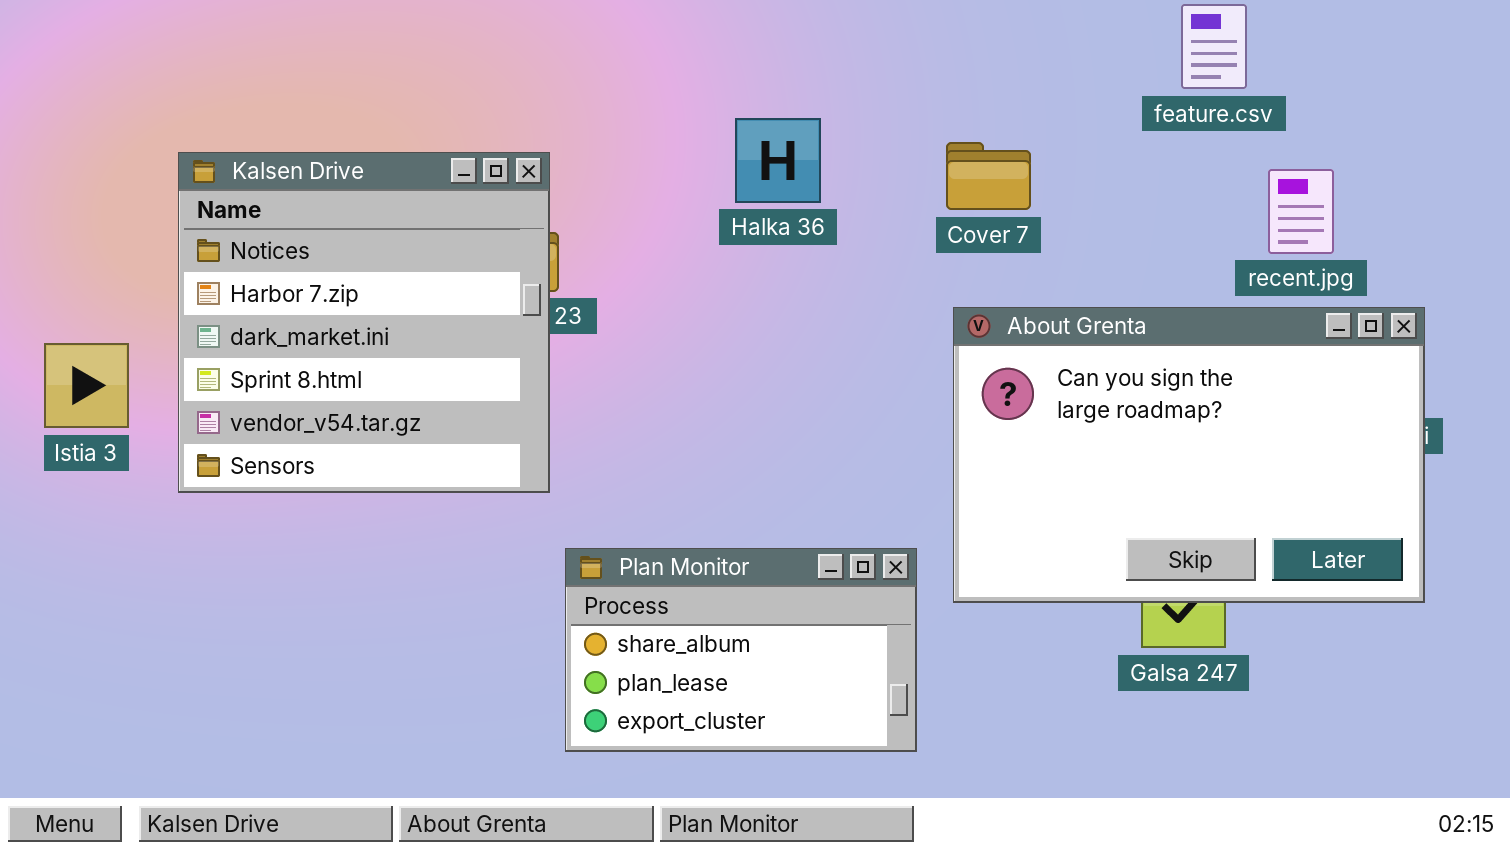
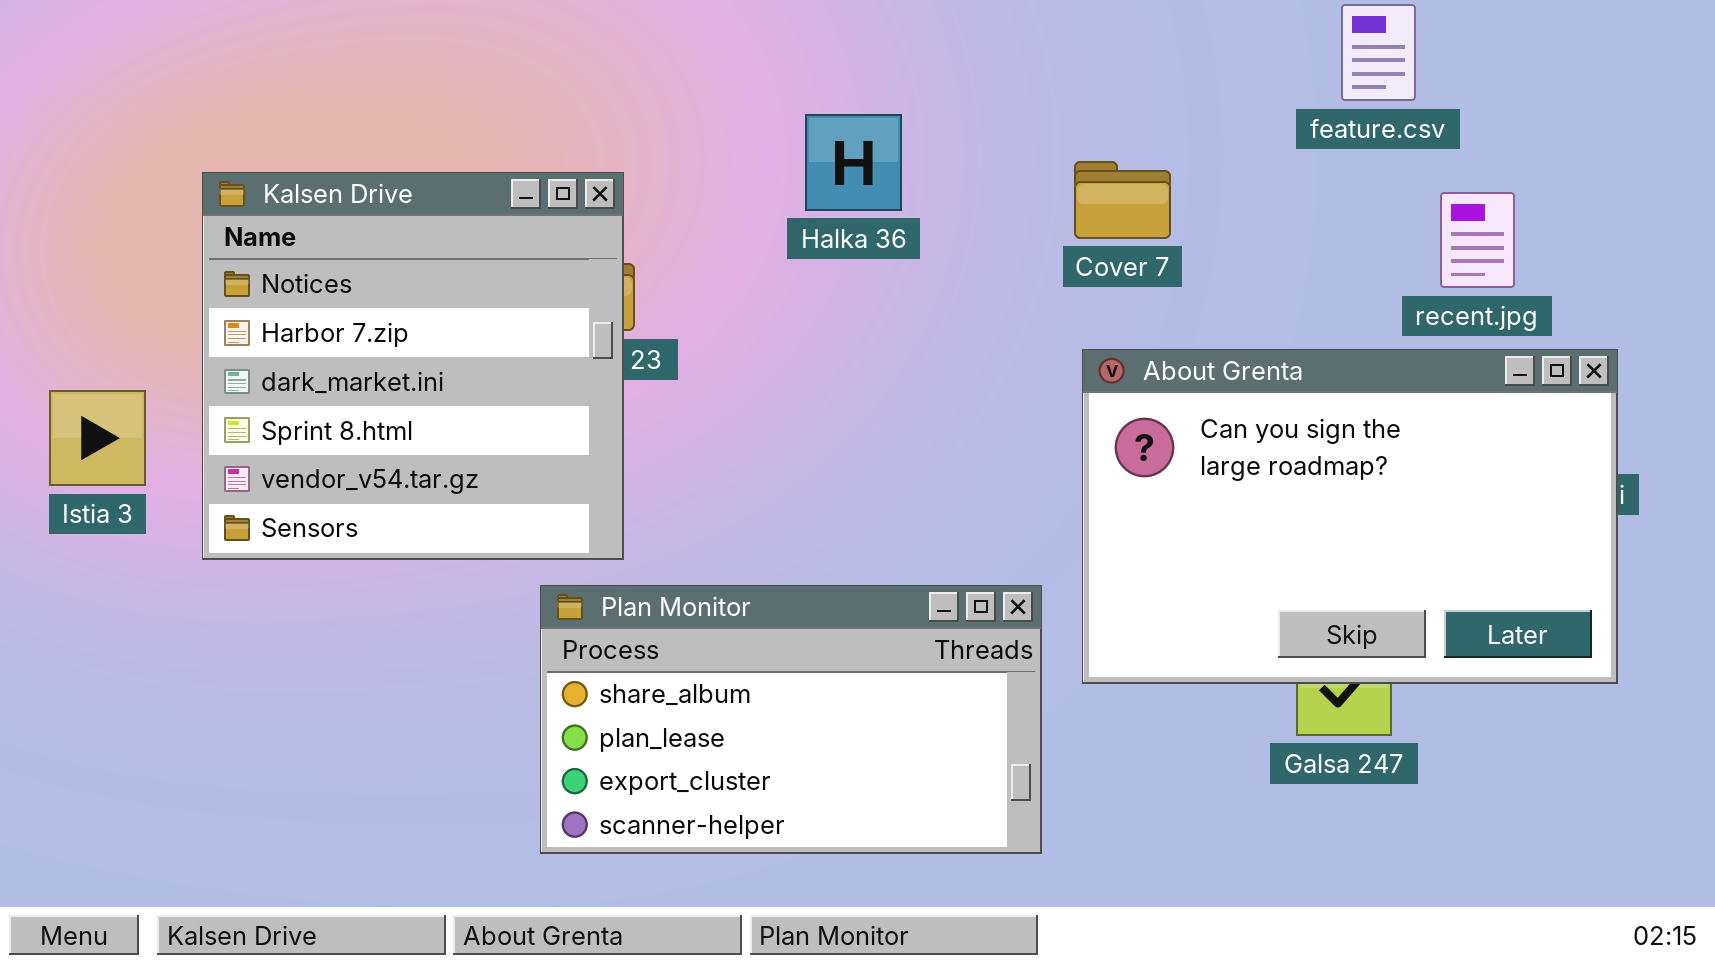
Halka 36: [735,118,821,203] -> [805,114,902,211], moved
Plan Monitor: [565,548,917,752] -> [540,585,1042,854], resized

